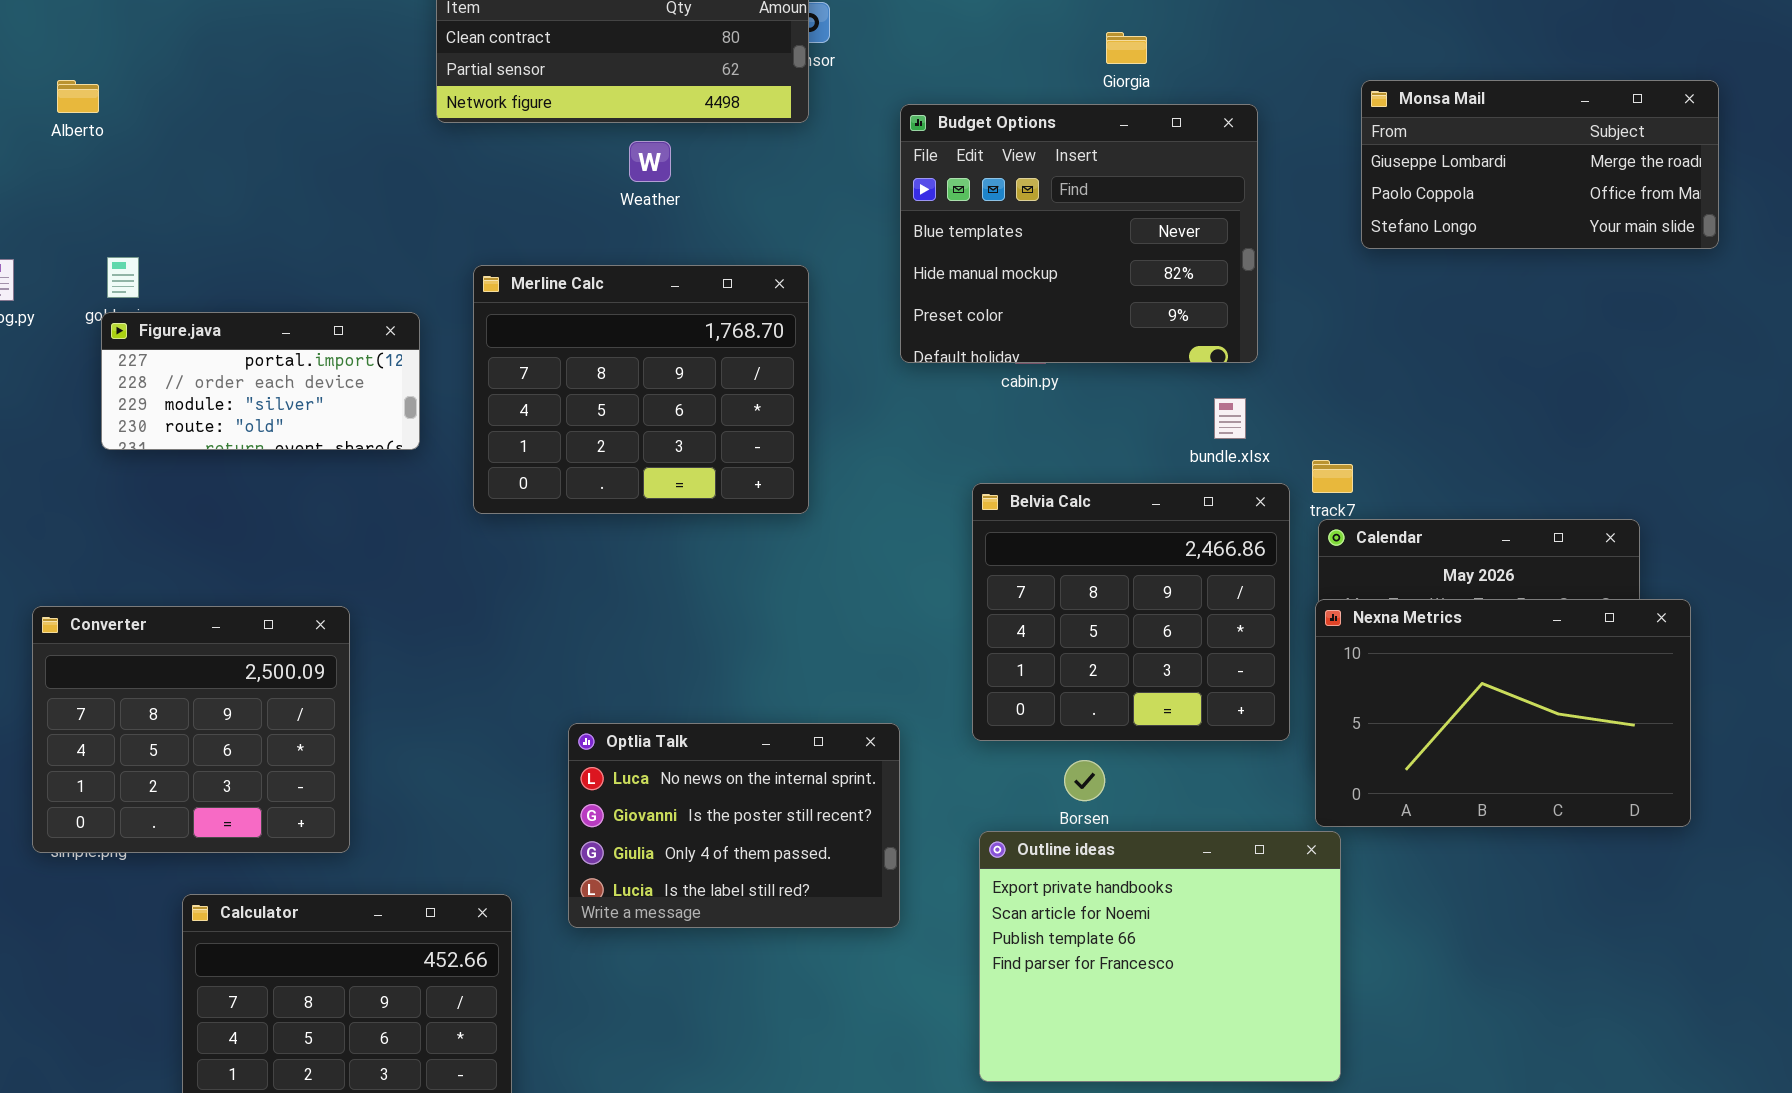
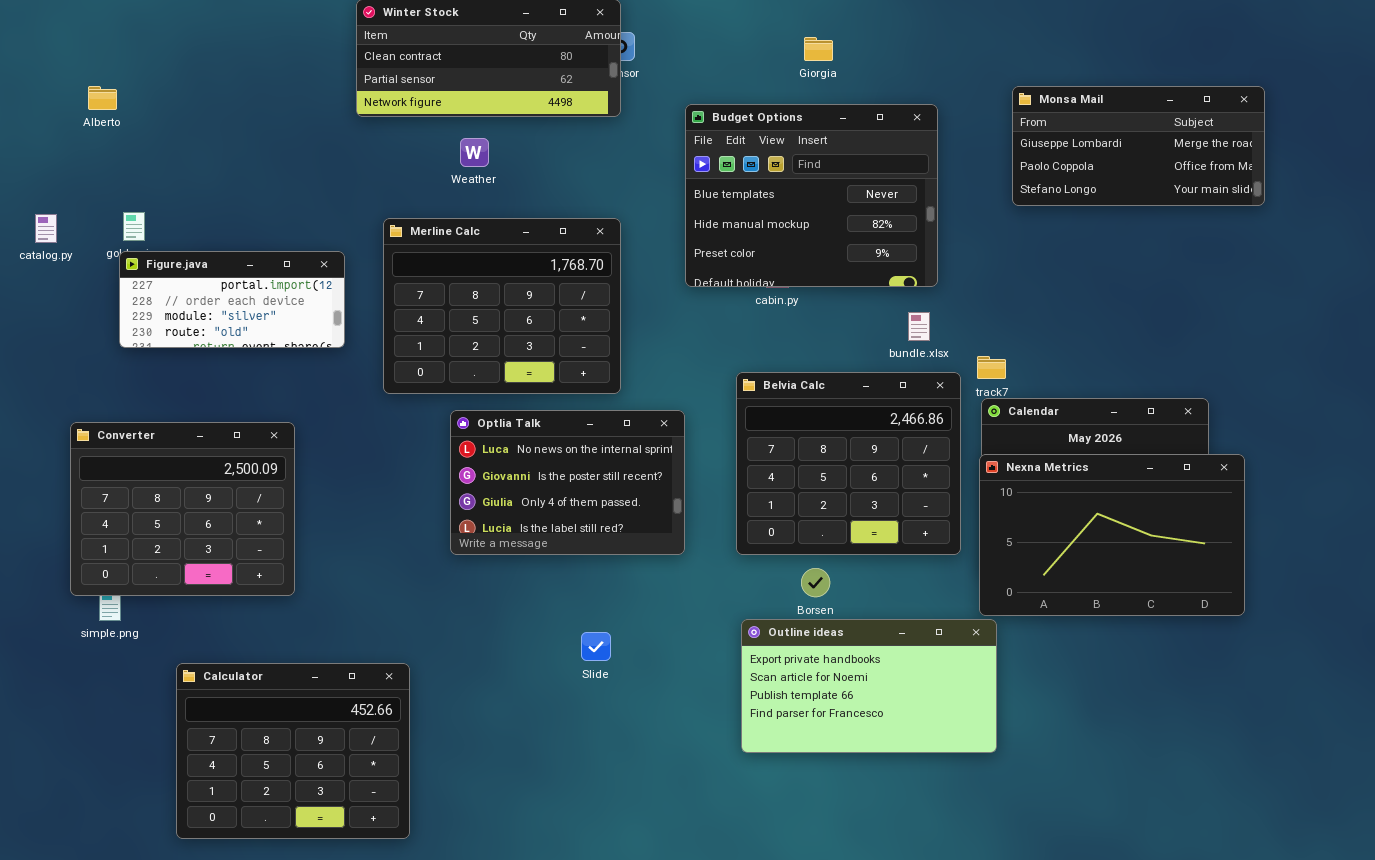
Giorgia: [1106,32,1147,64] -> [804,37,833,61], moved
Weather: [629,141,671,182] -> [460,138,489,167], moved
Converter: [32,606,350,853] -> [70,422,295,596], moved
Optlia Talk: [568,723,900,928] -> [450,410,685,555], moved
Outline ideas: [979,831,1341,1082] -> [741,619,997,753], resized

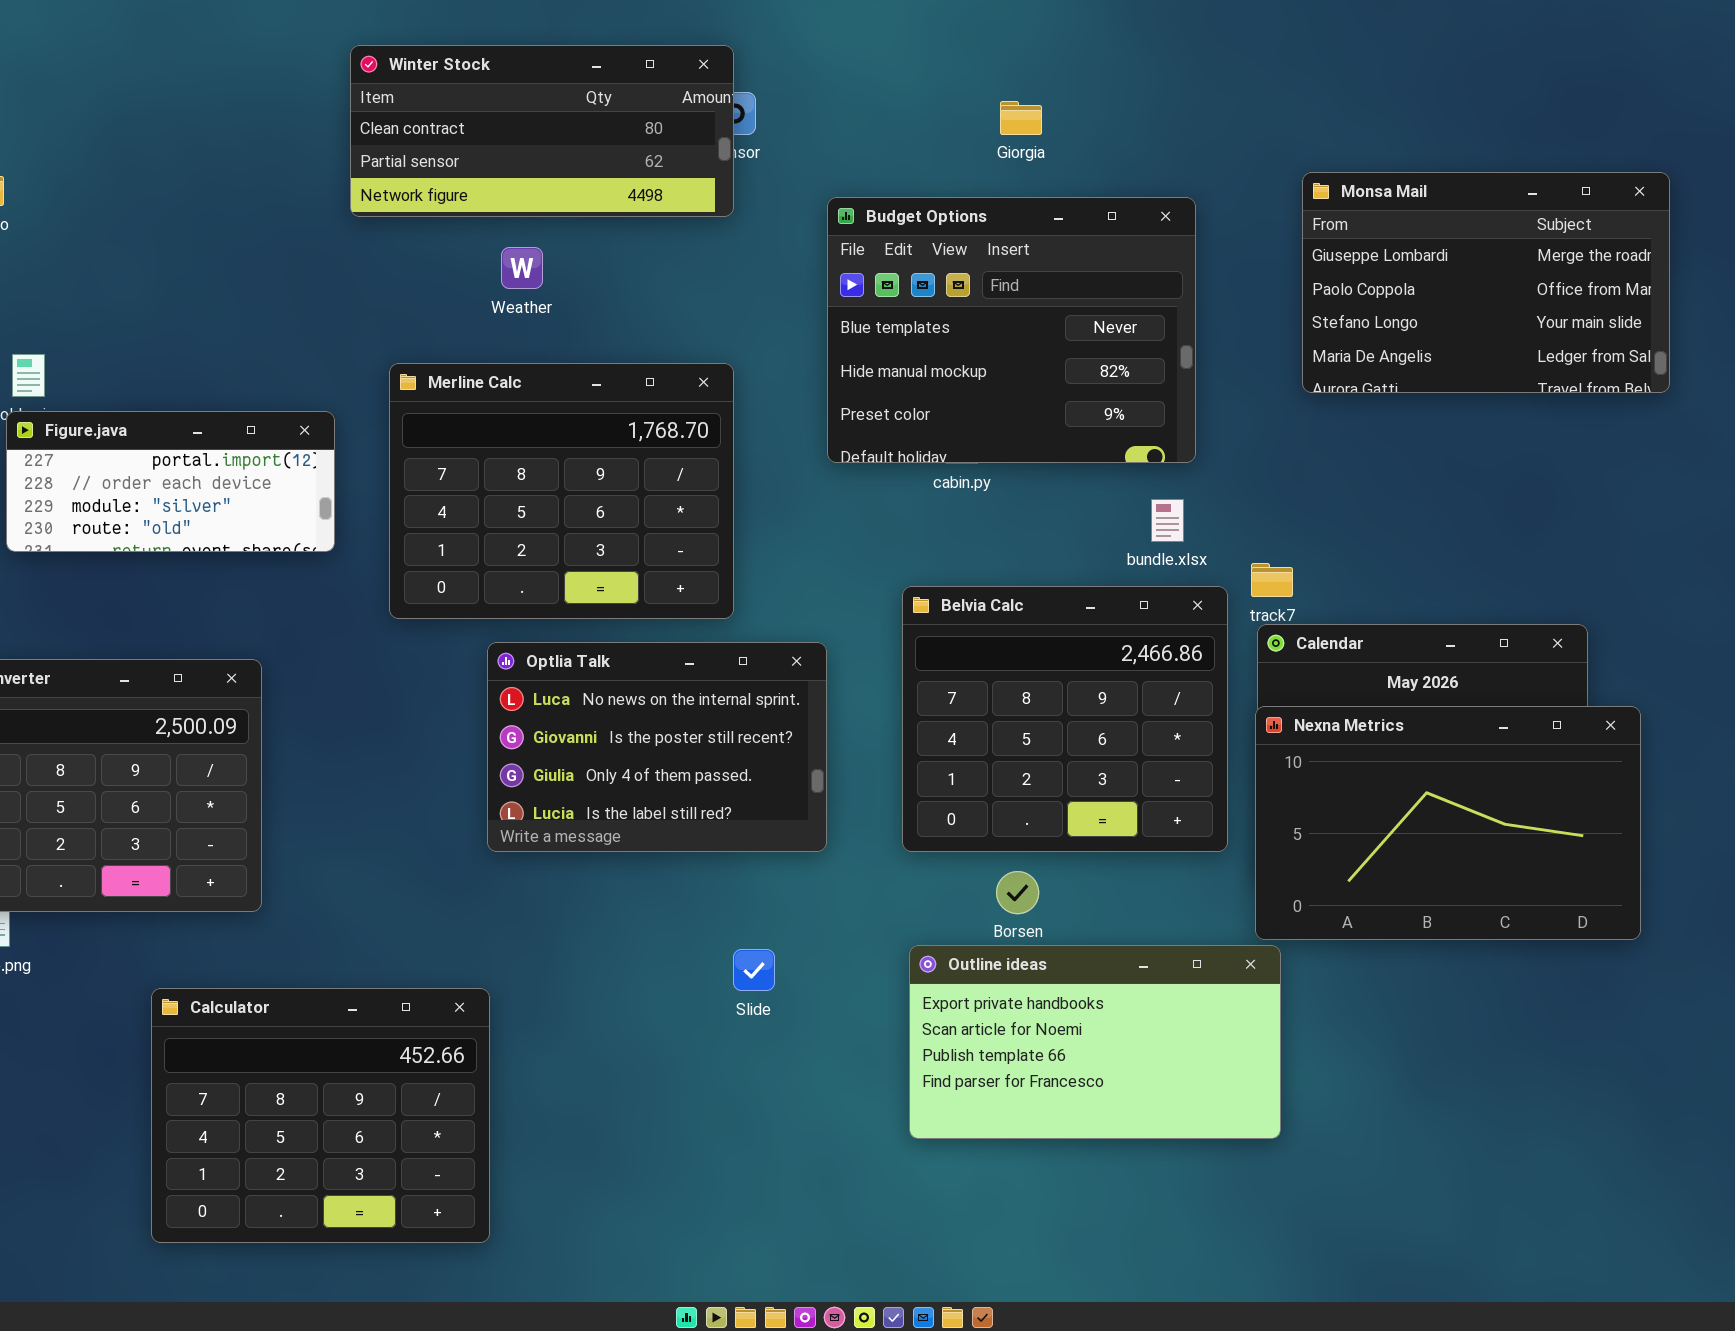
Monsa Mail: [1012,86,1265,206] -> [1302,172,1670,393], resized
Slide: [581,632,611,661] -> [733,949,775,991], moved
Calculator: [176,663,410,839] -> [151,988,490,1243], moved

